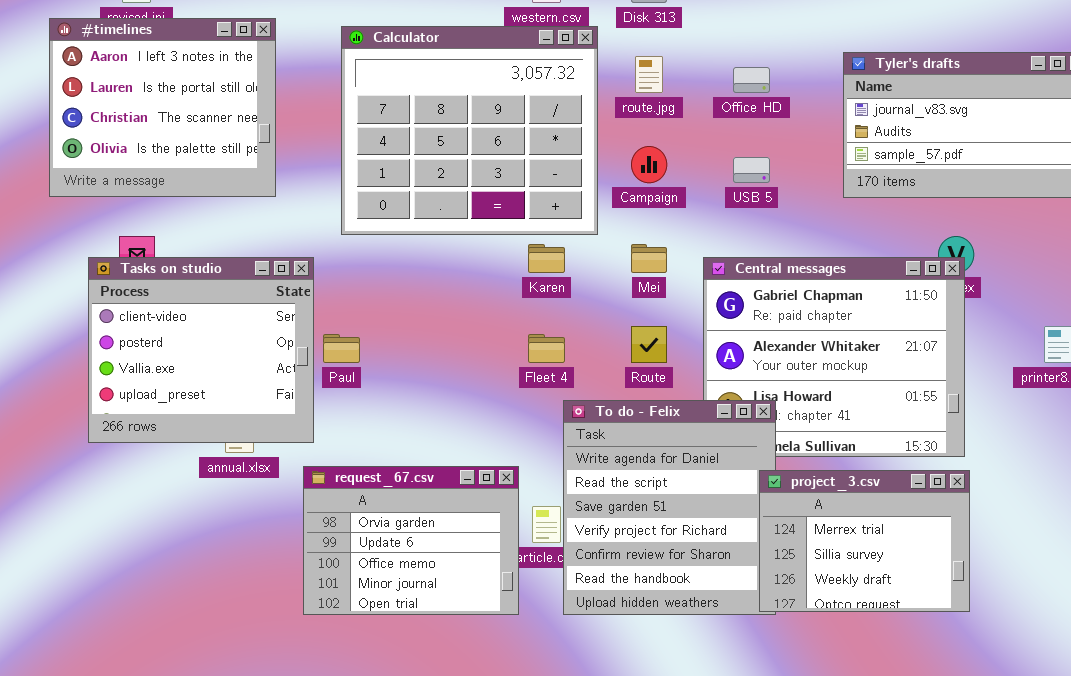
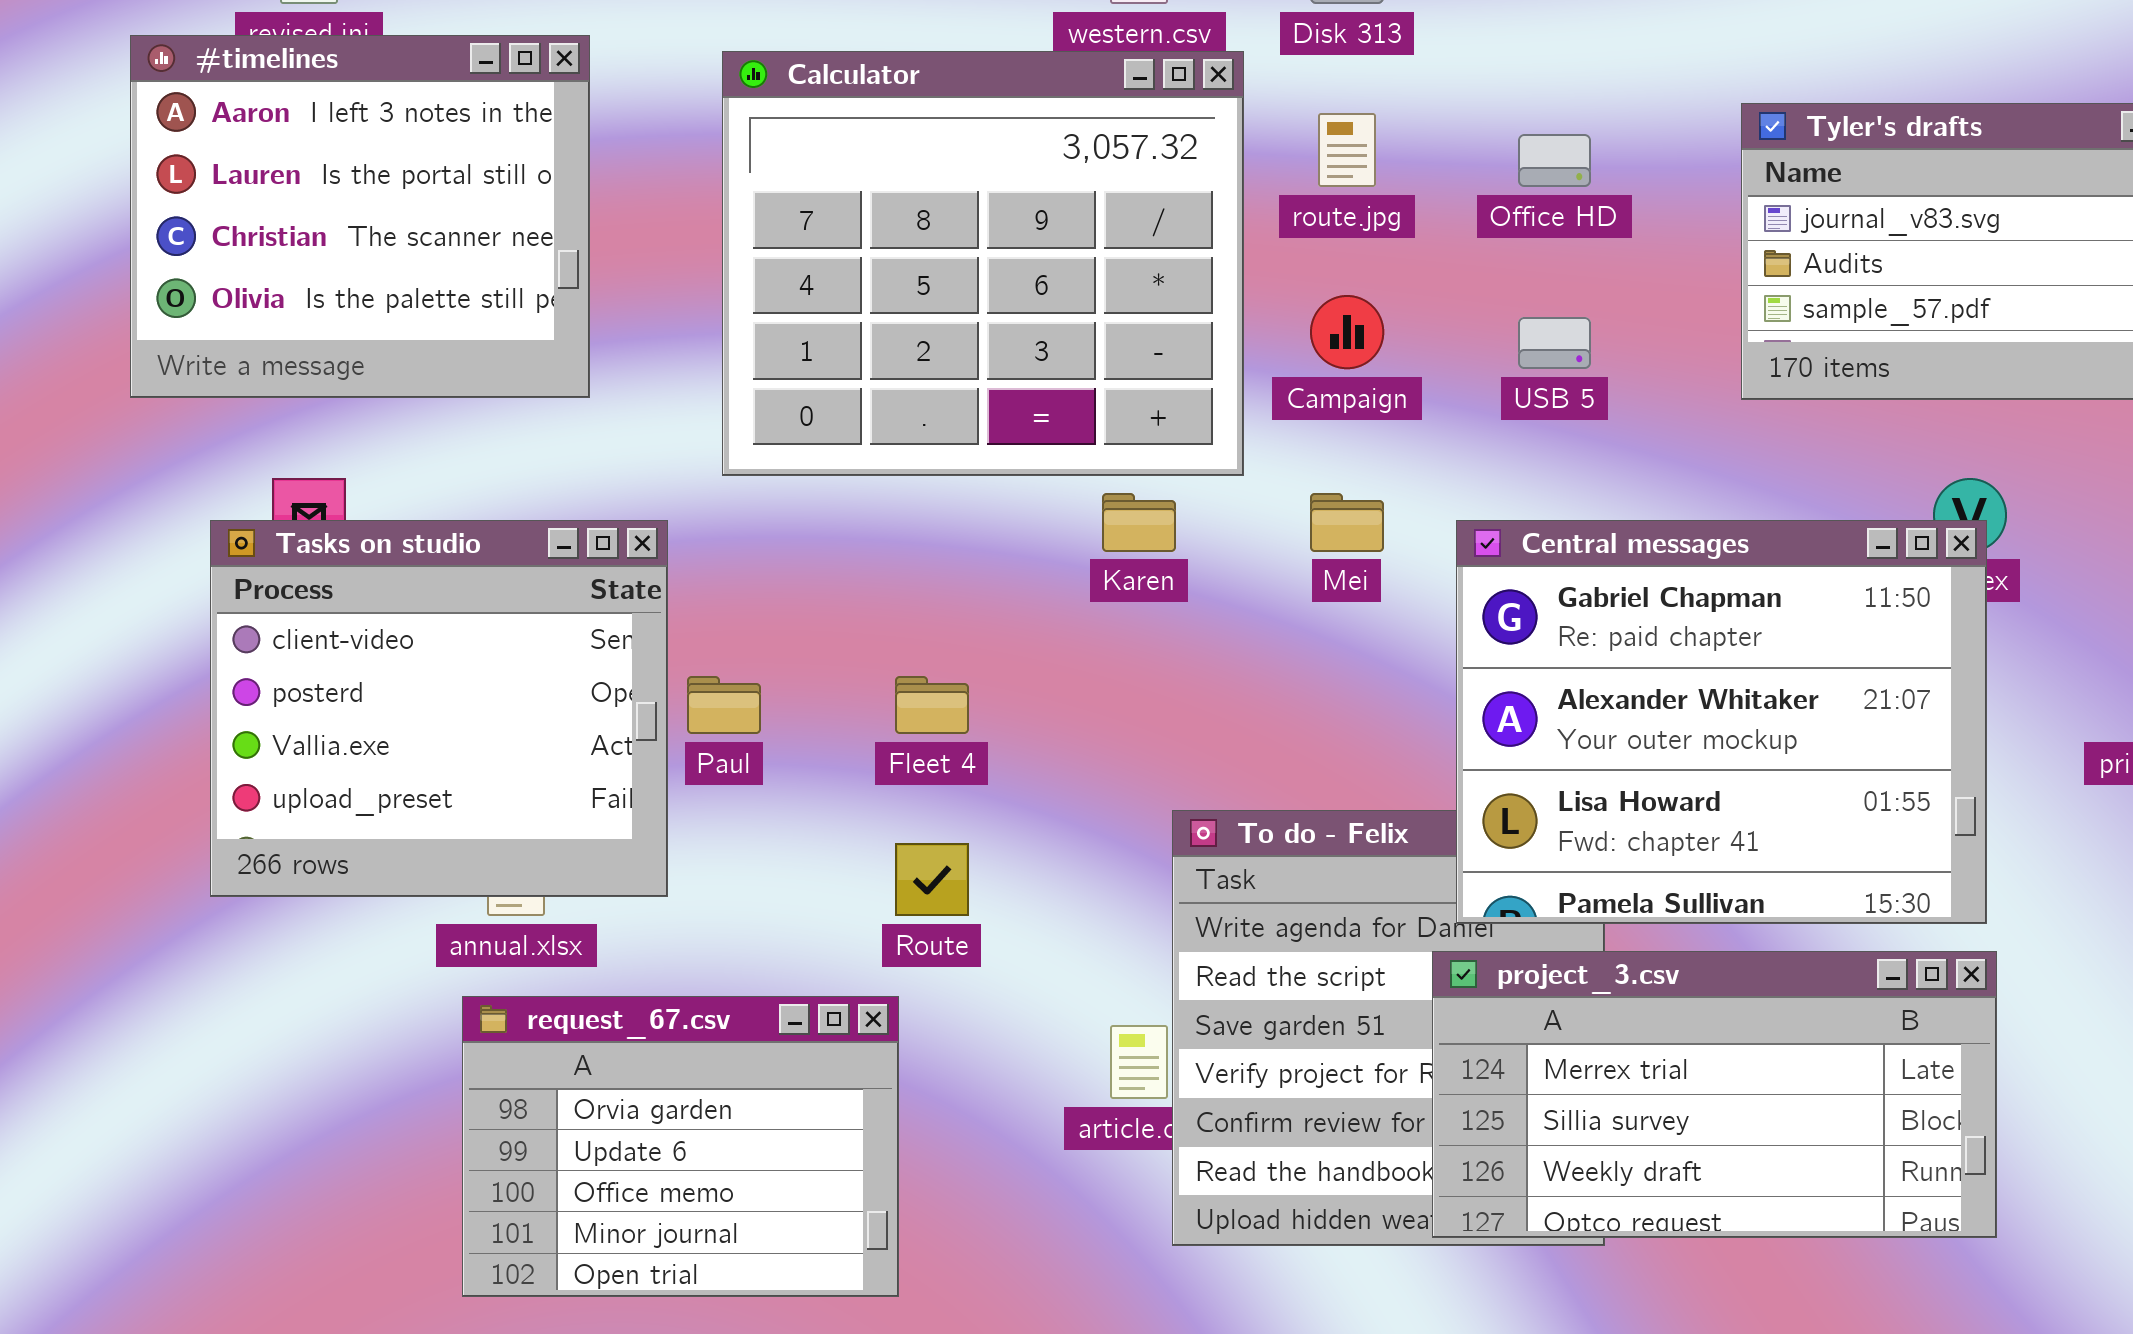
Central messages: [703,257,965,457] -> [1456,520,1987,924], raised
Route: [631,326,667,363] -> [895,843,969,916], moved
Fleet 4: [528,334,565,363] -> [895,676,969,734], moved
request_67.csv: [303,466,519,615] -> [462,996,899,1297], moved
project_3.csv: [759,470,970,612] -> [1432,951,1997,1238], resized

